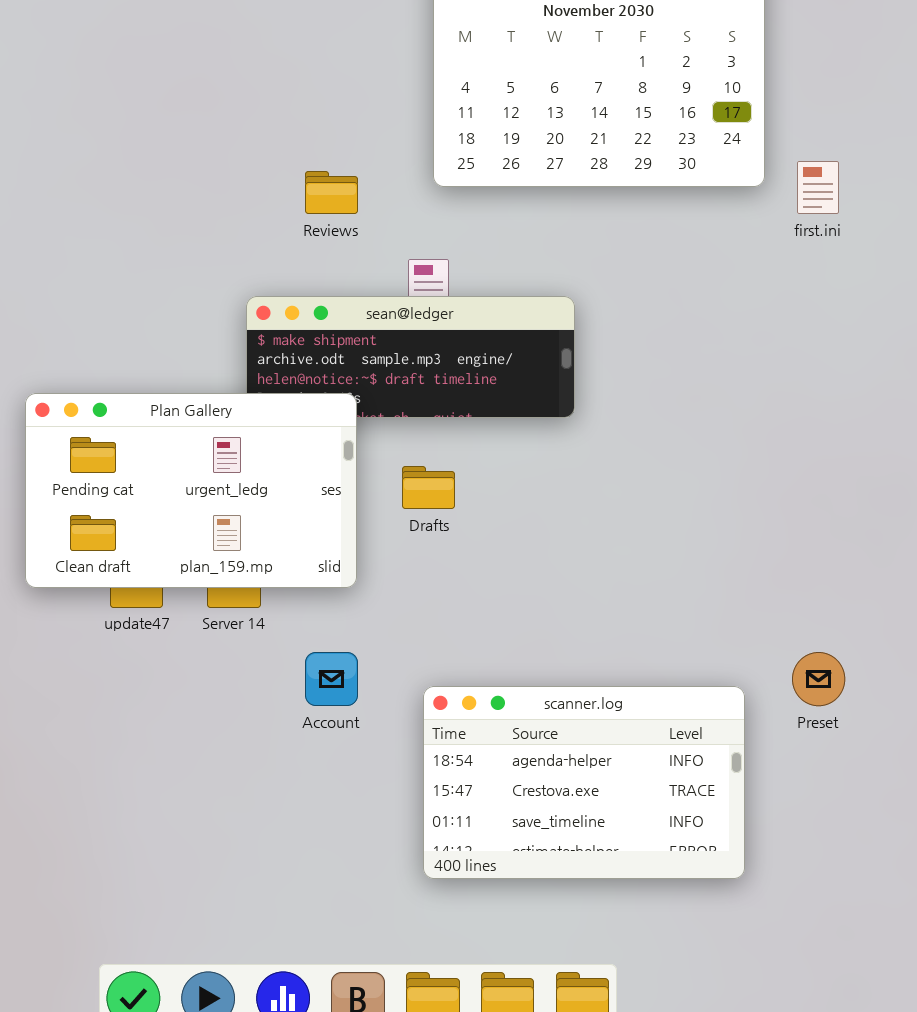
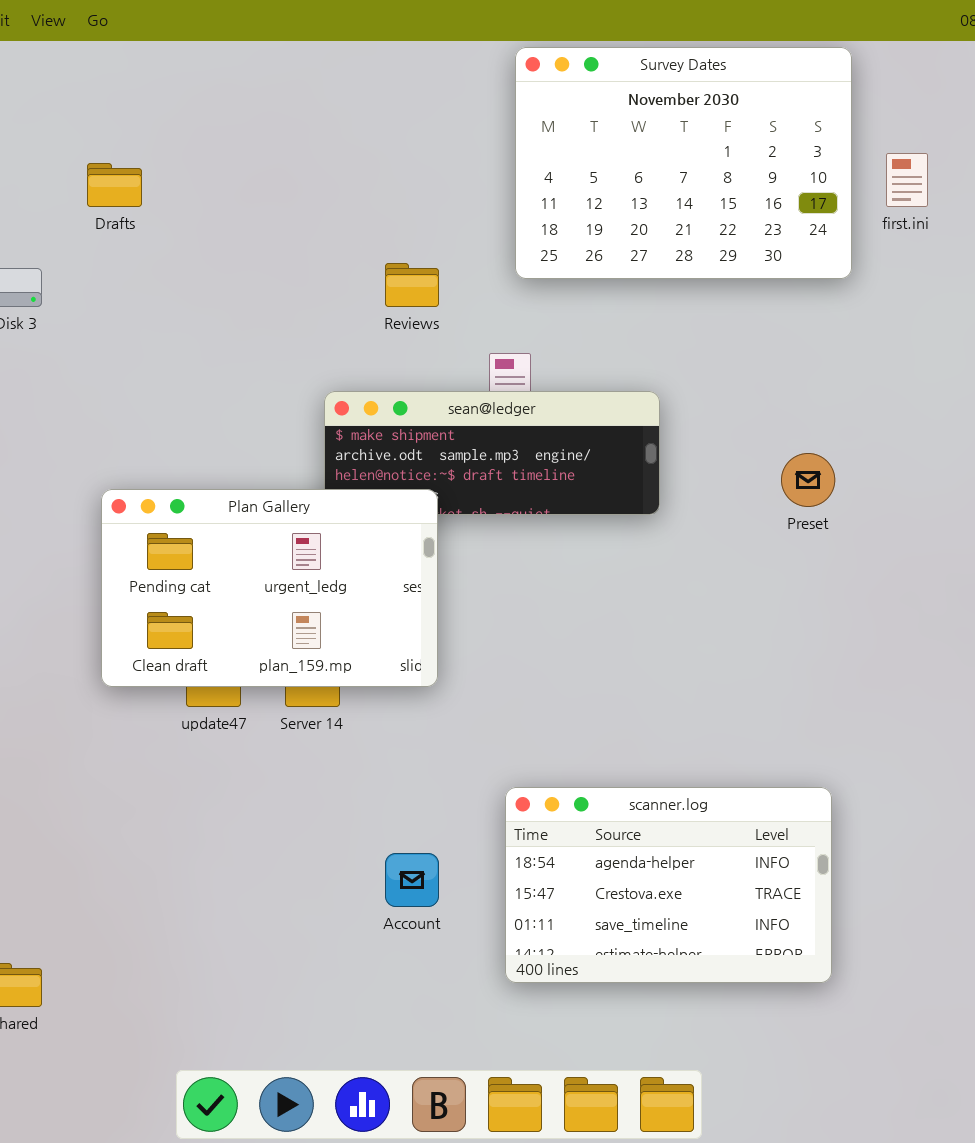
first.ini: [797,161,839,214] -> [886,153,928,207], moved
Drafts: [402,466,455,509] -> [87,163,142,207], moved
Account: [305,652,358,706] -> [385,853,439,907], moved
Preset: [792,652,845,706] -> [781,453,835,507], moved

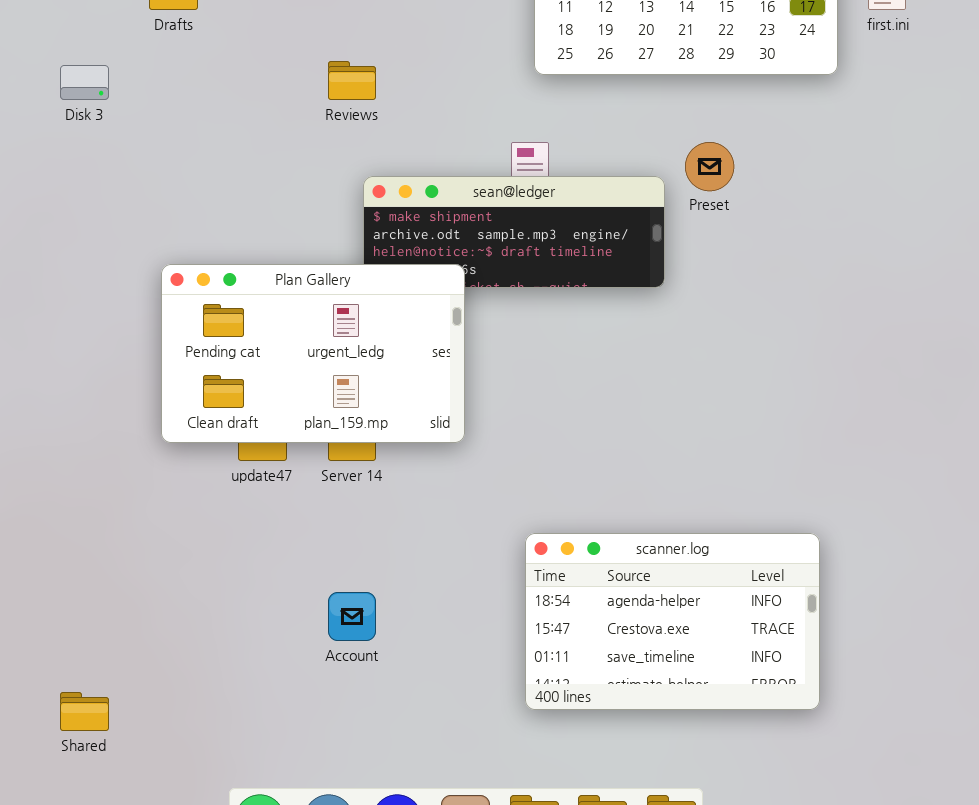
Reviews: [385,263,439,307] -> [328,61,376,100], moved
Preset: [781,453,835,507] -> [685,142,734,191], moved
Account: [385,853,439,907] -> [328,592,376,641], moved

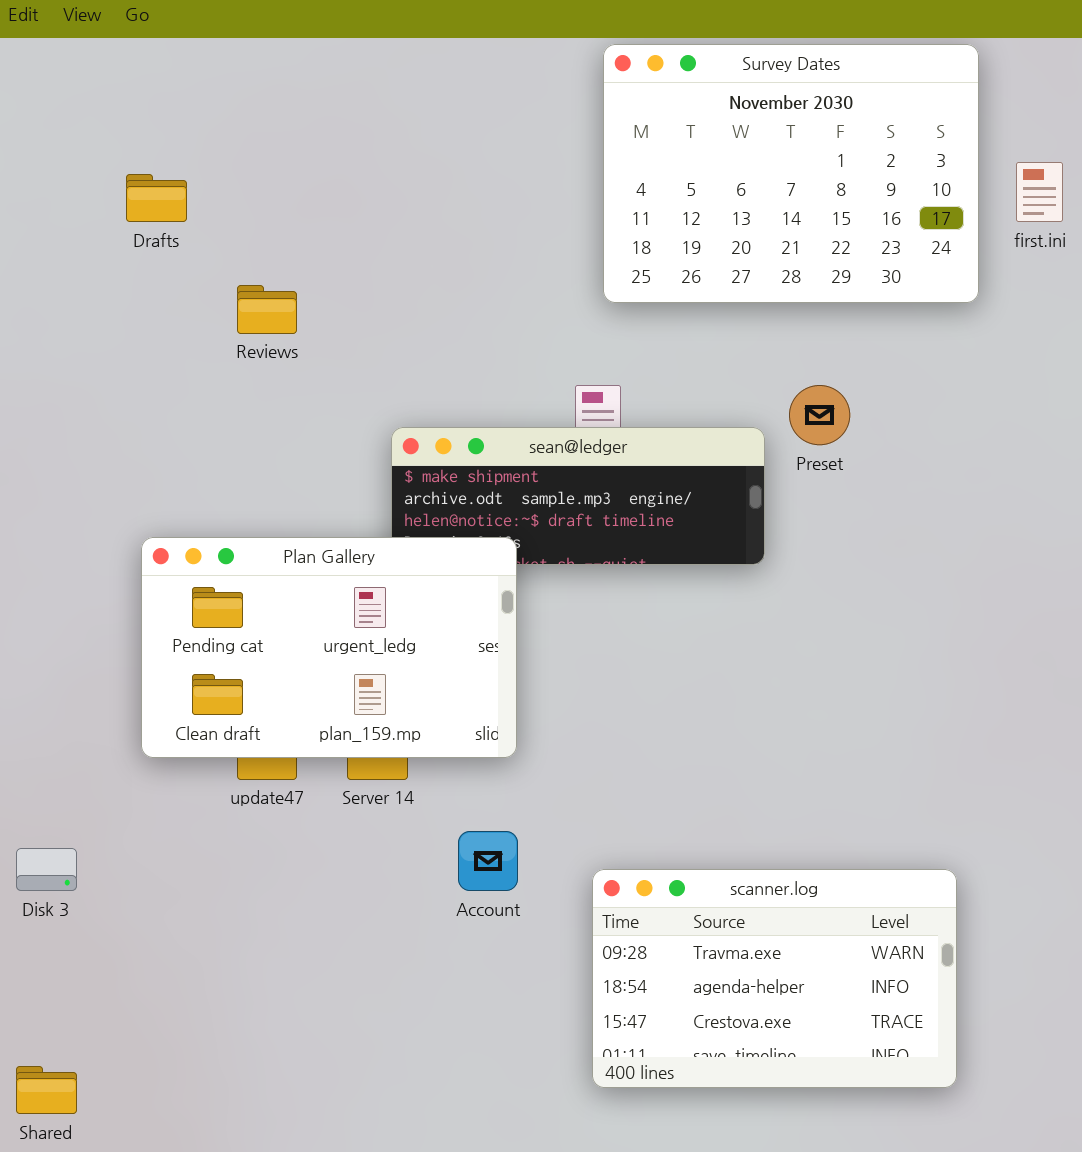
Reviews: [328,61,376,100] -> [237,285,297,334], moved
Disk 3: [60,65,109,100] -> [16,848,77,891], moved
scanner.log: [525,533,820,710] -> [592,869,957,1088], scrolled up 1 row
Account: [328,592,376,641] -> [458,831,518,891], moved

